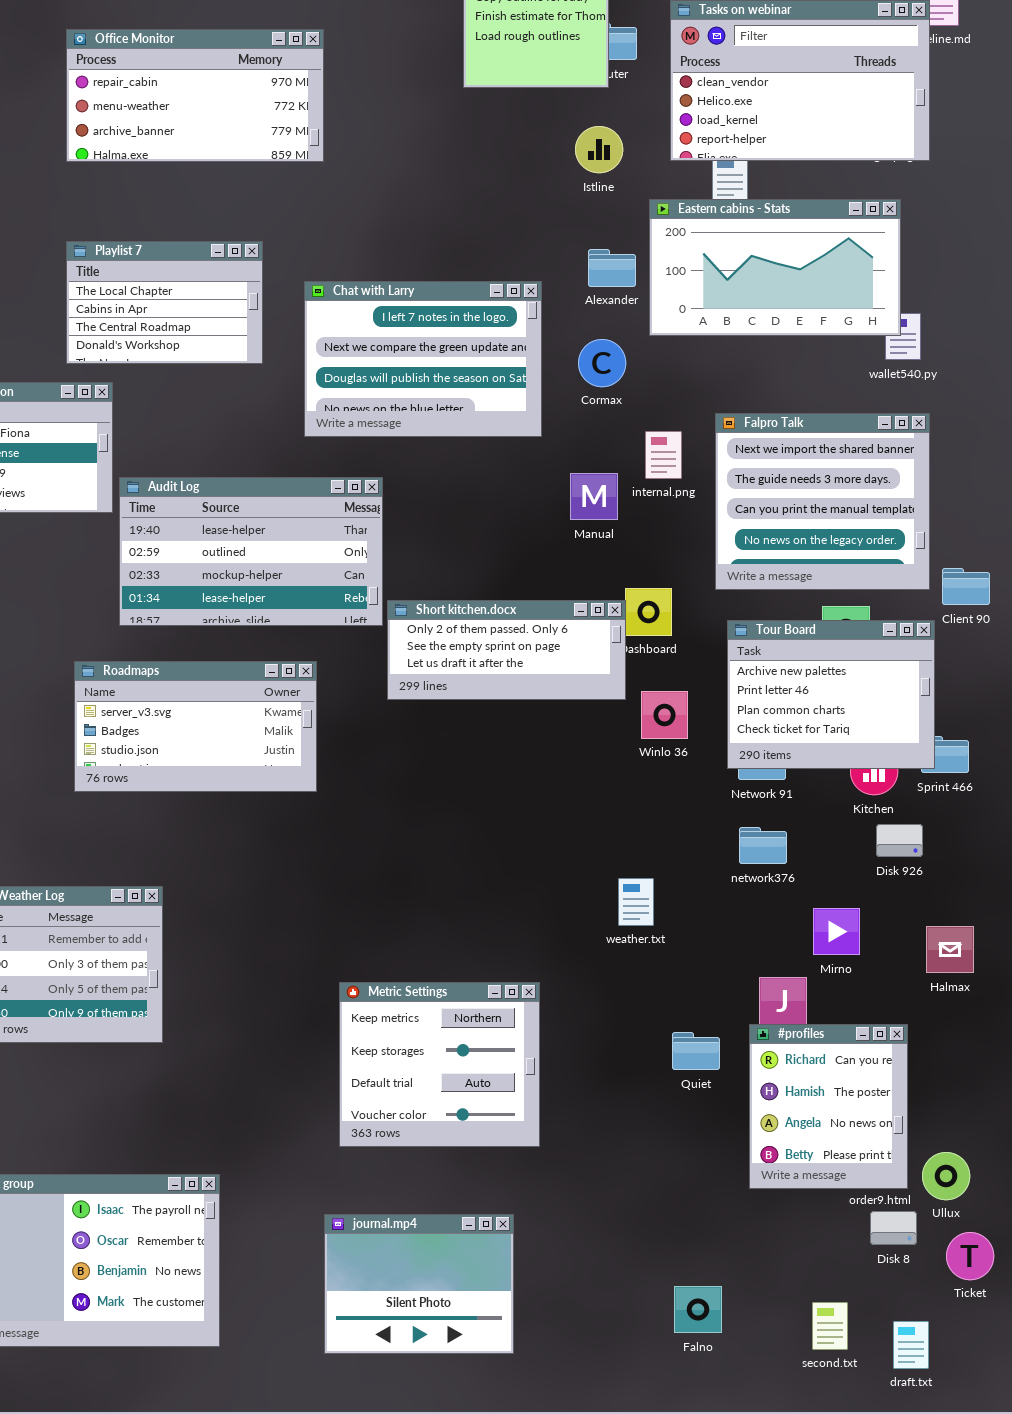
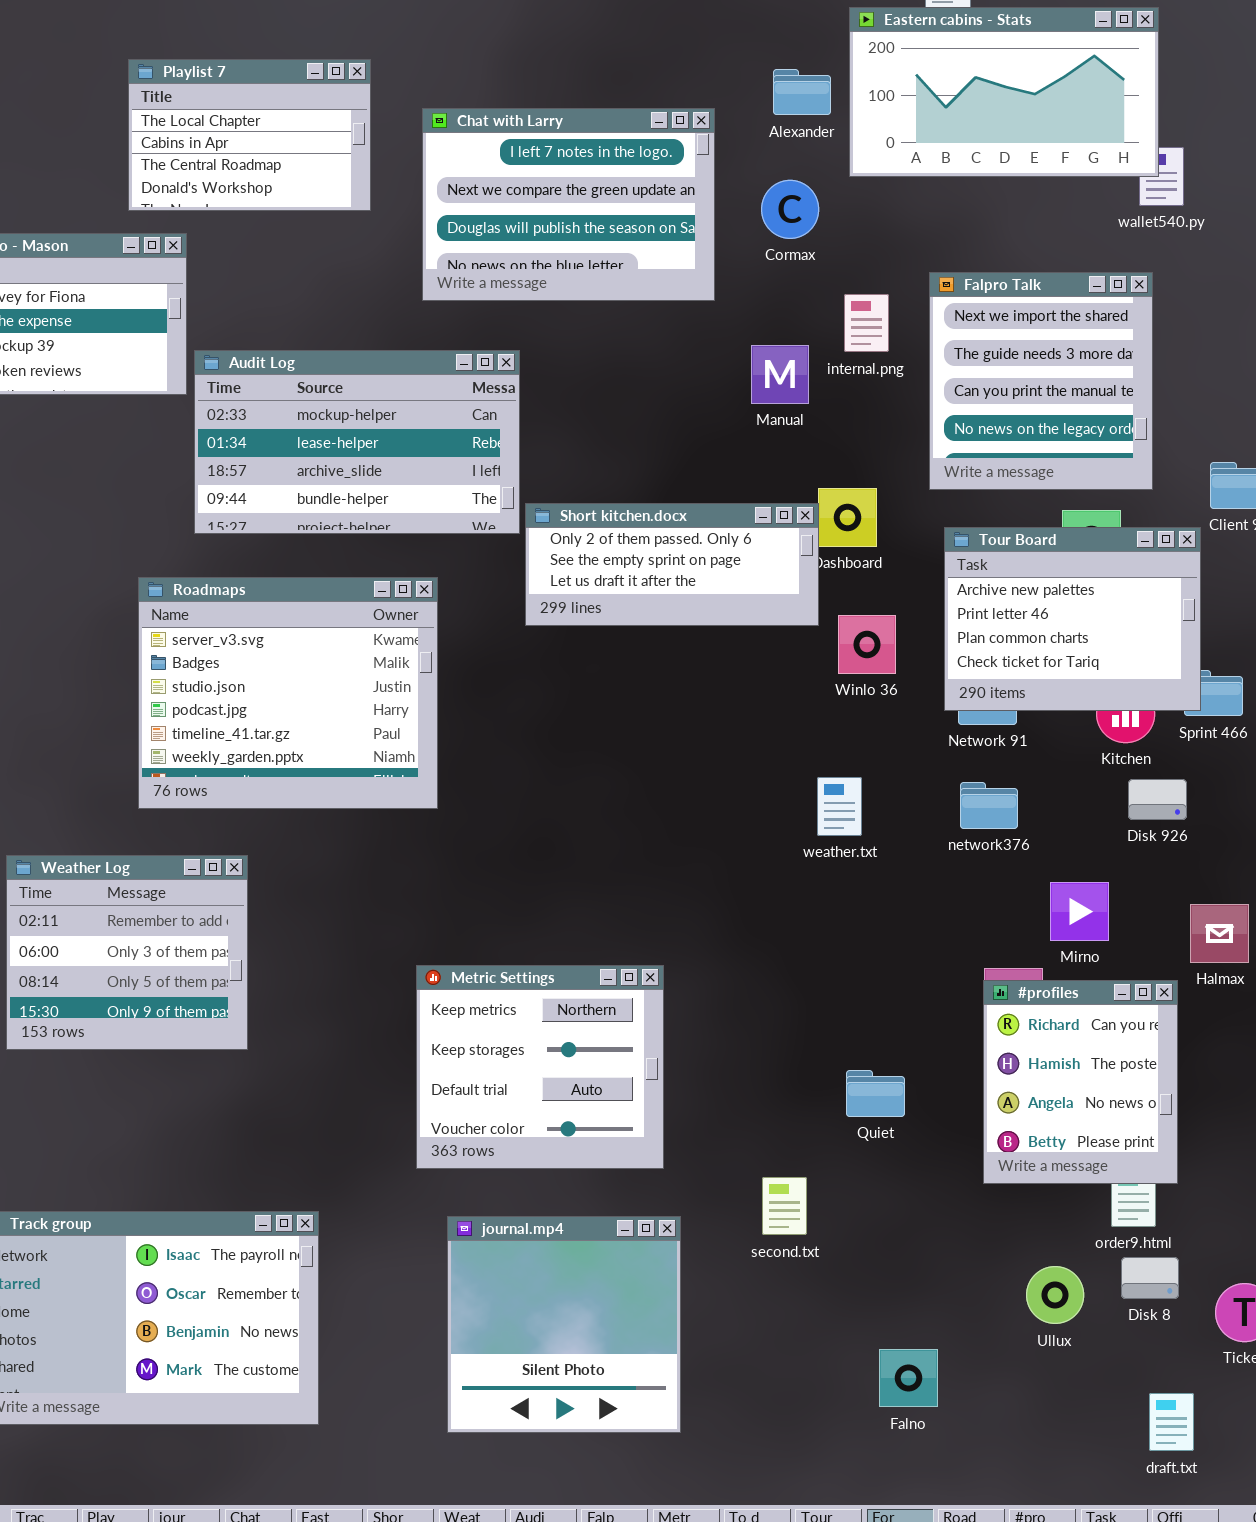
Falpro Talk: [715,413,930,590] -> [929,272,1153,490], resized
Audit Log: [119,477,383,626] -> [194,350,520,534], scrolled down 2 rows
Roadmaps: [74,661,317,792] -> [138,577,438,809], resized
weather.txt: [618,878,654,926] -> [817,777,862,836], moved
Metric Settings: [339,982,540,1147] -> [416,965,664,1169], moved
#profiles: [749,1024,908,1189] -> [983,980,1178,1184], moved
Quiet: [672,1032,720,1070] -> [846,1070,905,1117], moved
Ullux: [922,1152,970,1200] -> [1026,1266,1084,1324], moved
journal.mp4: [324,1214,514,1354] -> [447,1216,681,1433], resized
second.txt: [812,1302,848,1350] -> [762,1177,807,1235], moved

